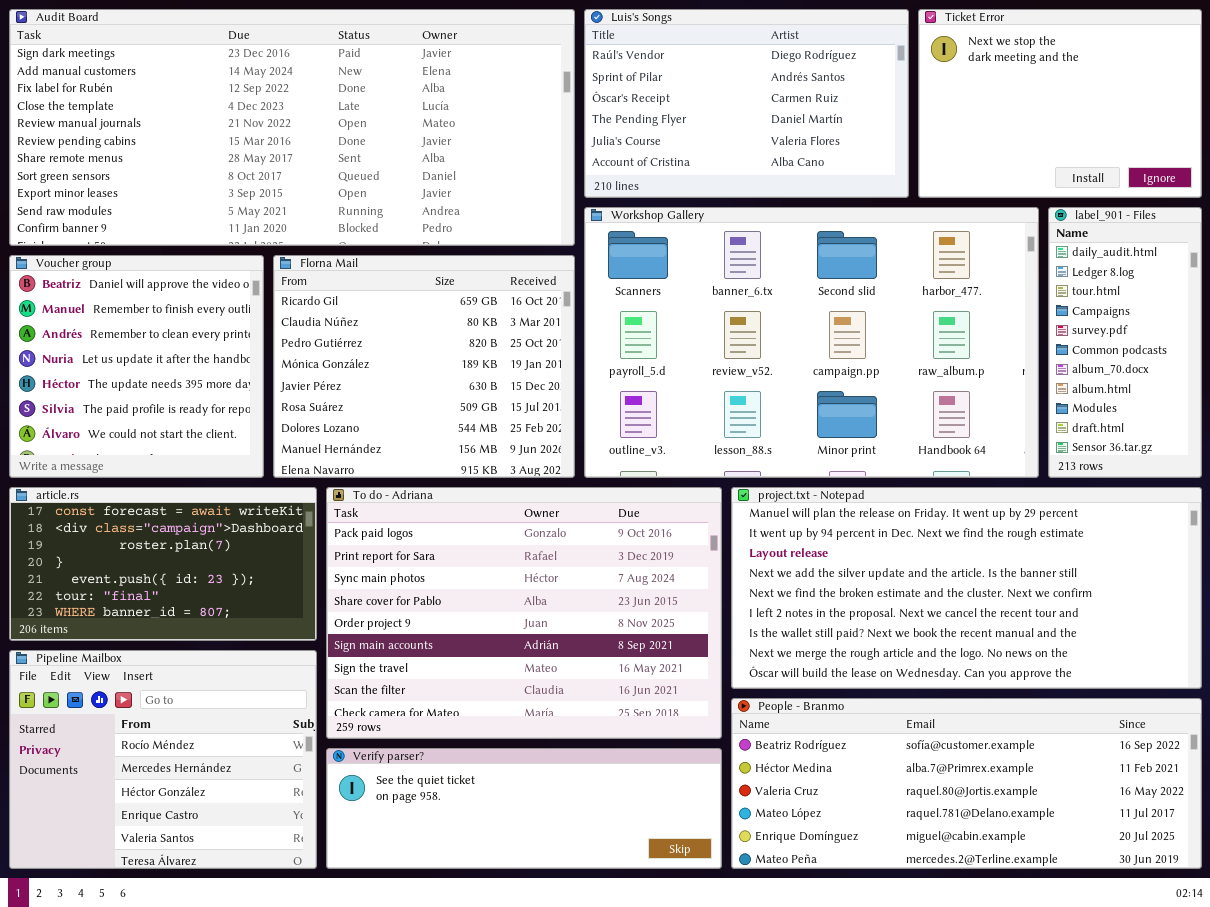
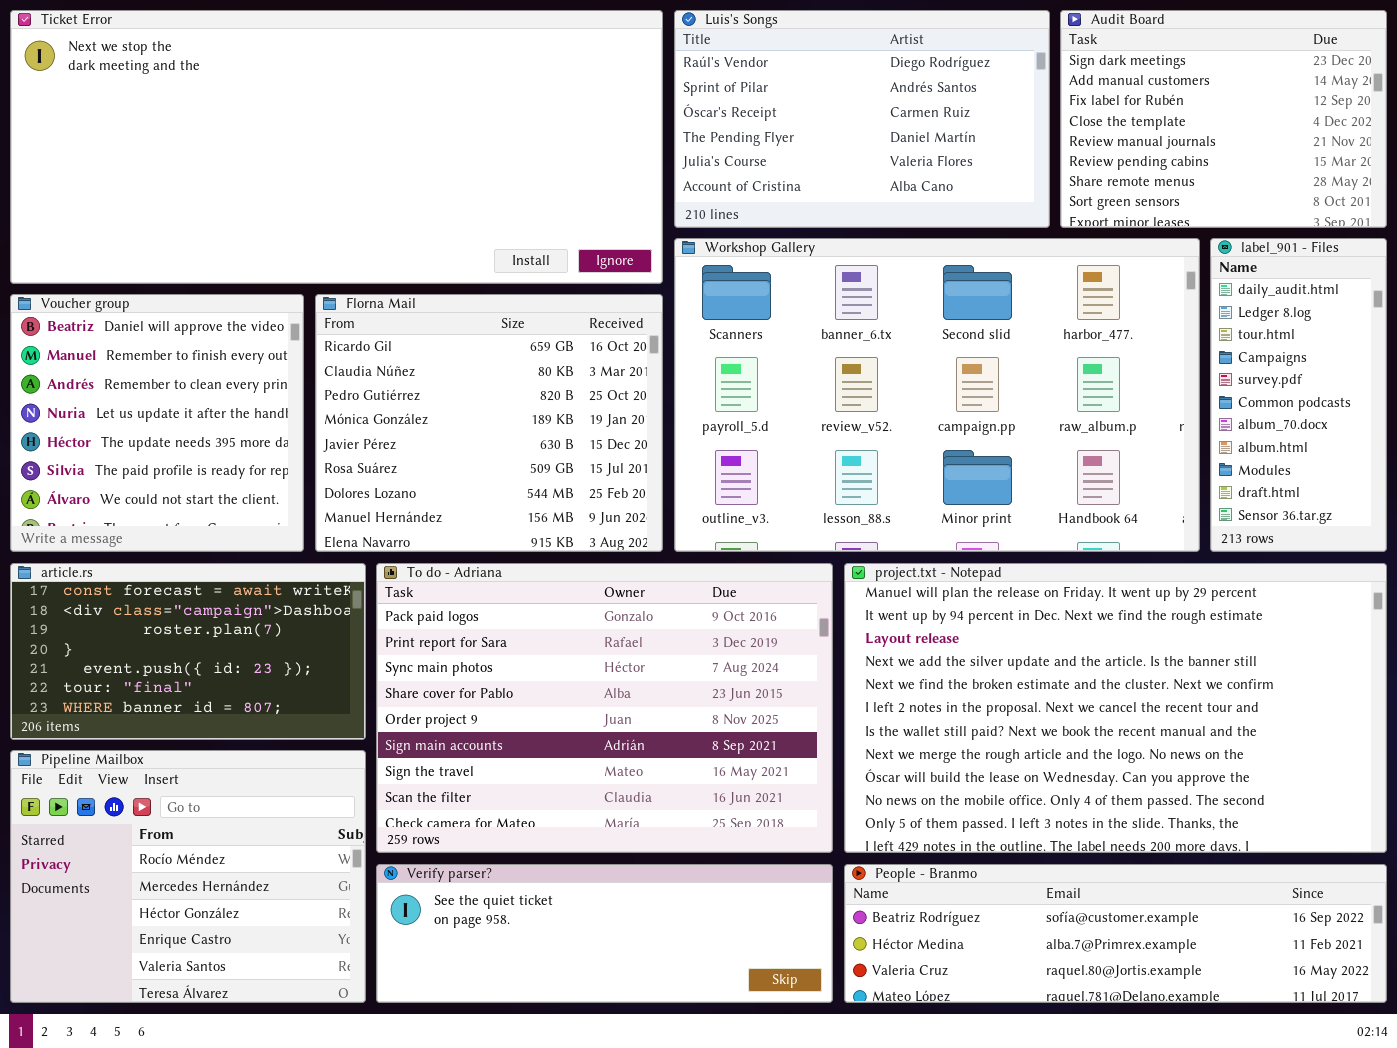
Audit Board: [9,9,575,246] -> [1060,10,1387,228], moved, resized
Ticket Error: [918,9,1202,198] -> [10,10,663,284], moved, resized
project.txt - Notepad: [731,487,1202,689] -> [844,563,1387,853], resized
People - Branmo: [731,698,1202,869] -> [844,864,1387,1003], resized

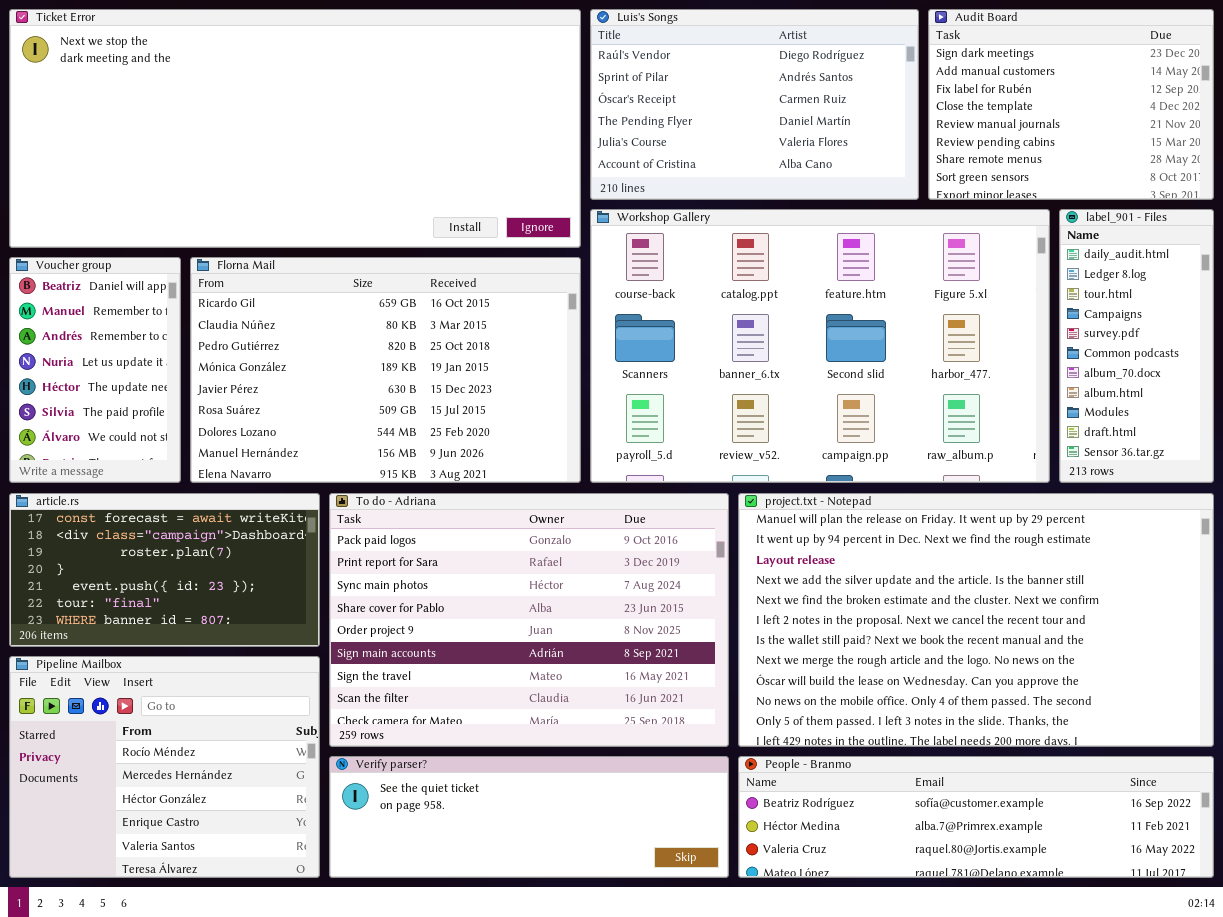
Workshop Gallery: [674,238,1200,552] -> [590,209,1050,483], scrolled up 1 row
Voucher group: [10,294,304,552] -> [9,257,181,483], resized
Florna Mail: [315,294,663,552] -> [190,257,581,483], resized

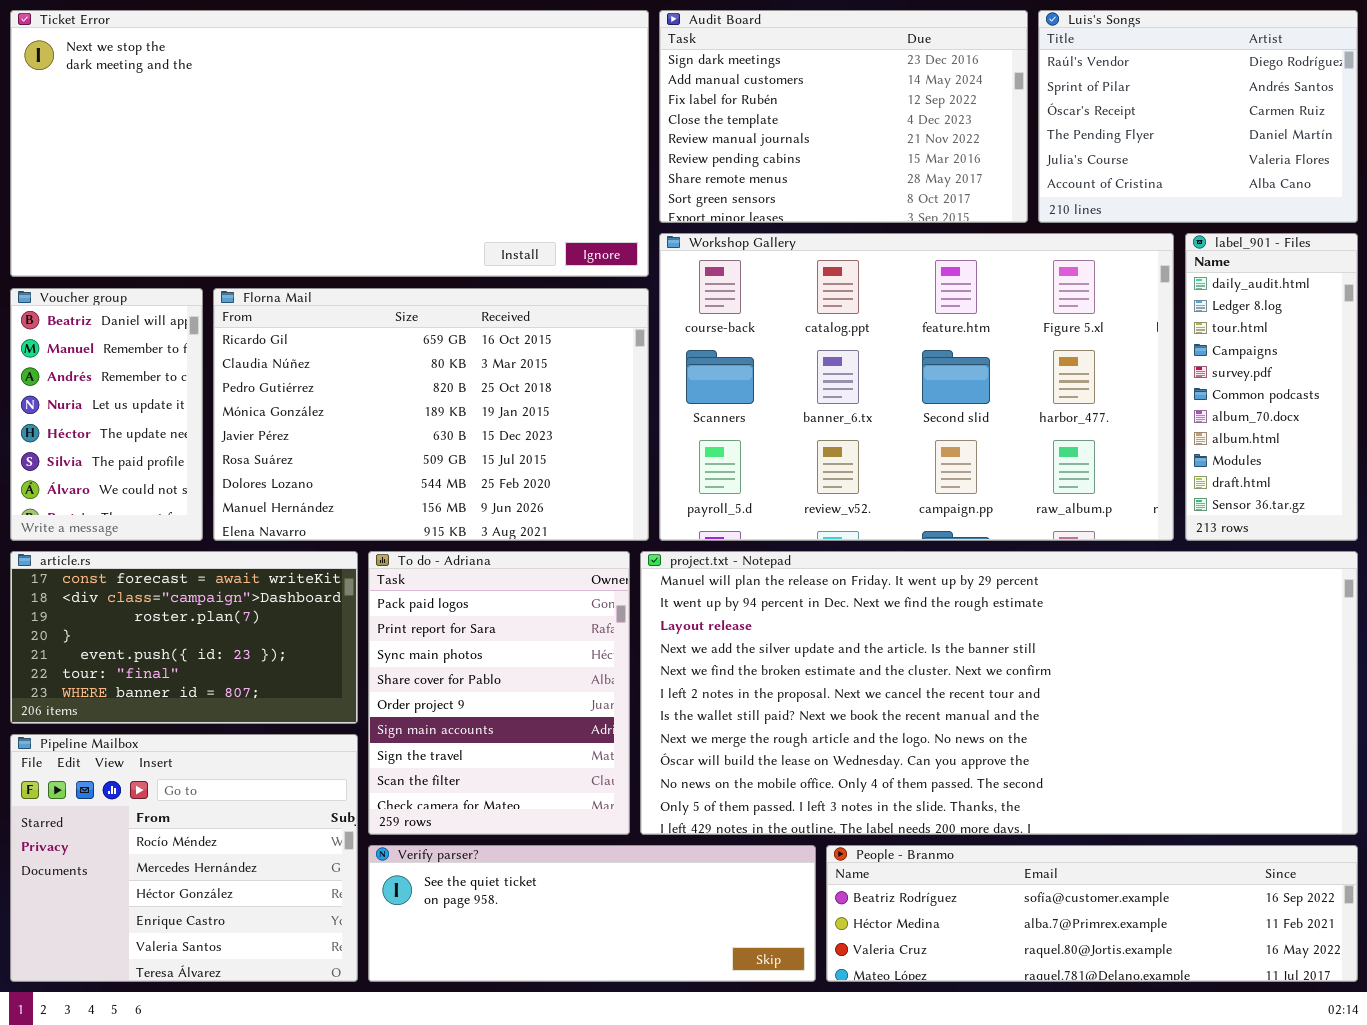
Luis's Songs: [590,9,919,200] -> [1038,10,1358,223], moved, resized
Audit Board: [928,9,1214,200] -> [659,10,1028,223], moved, resized
To do - Adriana: [329,493,729,747] -> [368,551,630,835], resized
project.txt - Notepad: [738,493,1214,747] -> [640,551,1358,835], resized

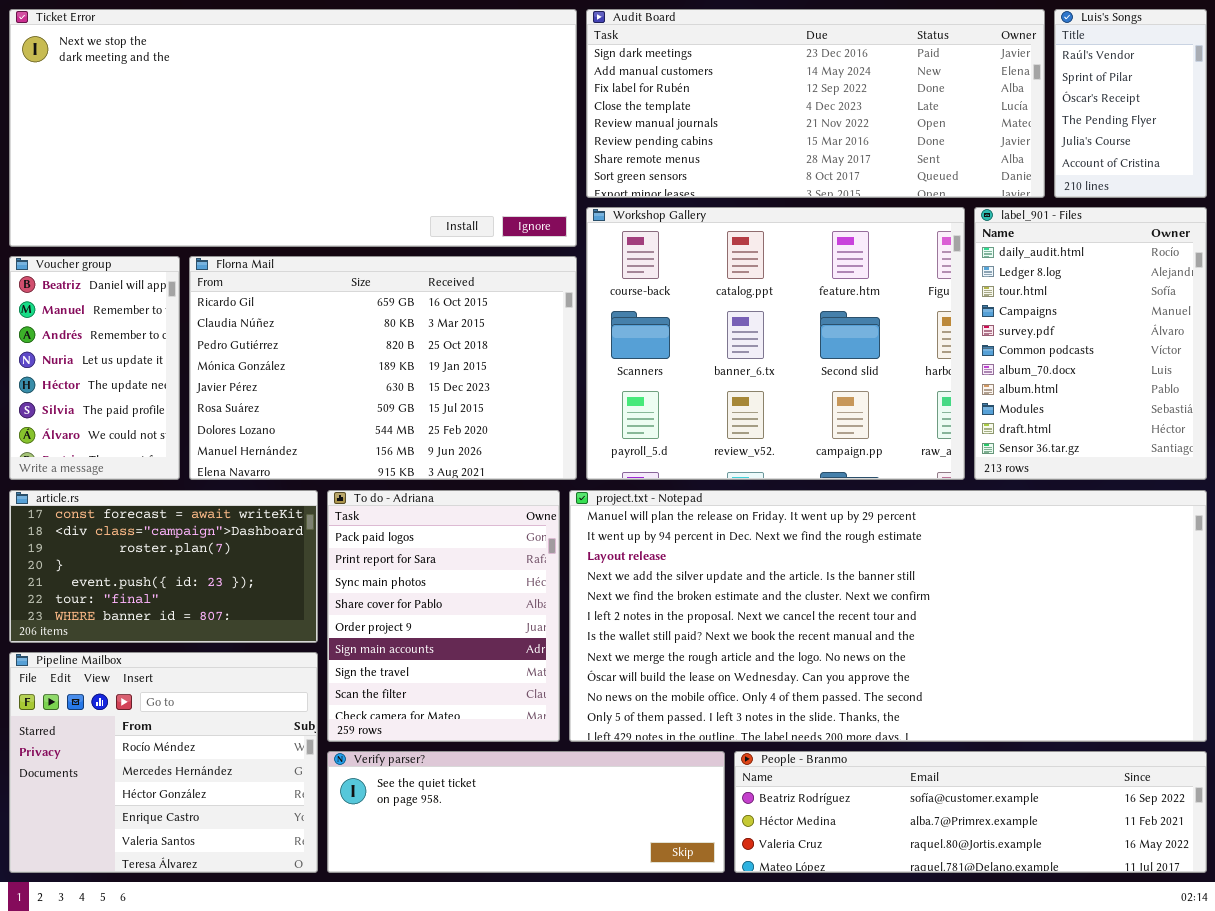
Audit Board: [659,10,1028,223] -> [586,9,1045,198], resized
Luis's Songs: [1038,10,1358,223] -> [1054,9,1207,198], resized
Workshop Gallery: [659,233,1174,541] -> [586,207,965,480], resized
label_901 - Files: [1185,233,1358,541] -> [974,207,1207,480], resized

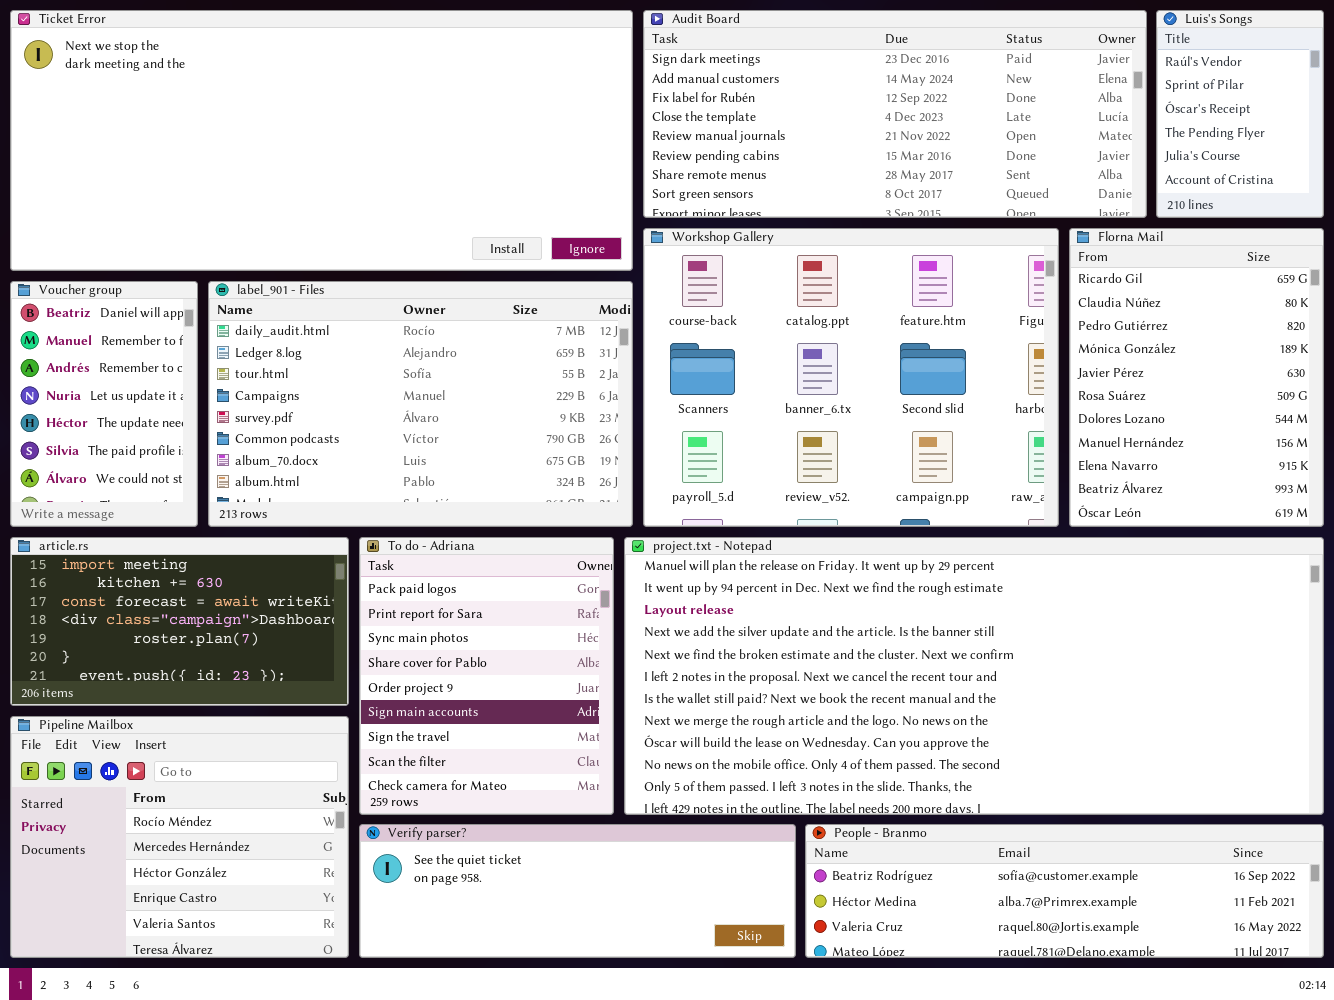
label_901 - Files: [974,207,1207,480] -> [208,281,633,527], moved, resized
Florna Mail: [189,256,577,480] -> [1069,228,1324,527], moved, resized
article.rs: [9,490,318,643] -> [10,537,349,706], scrolled up 2 rows

